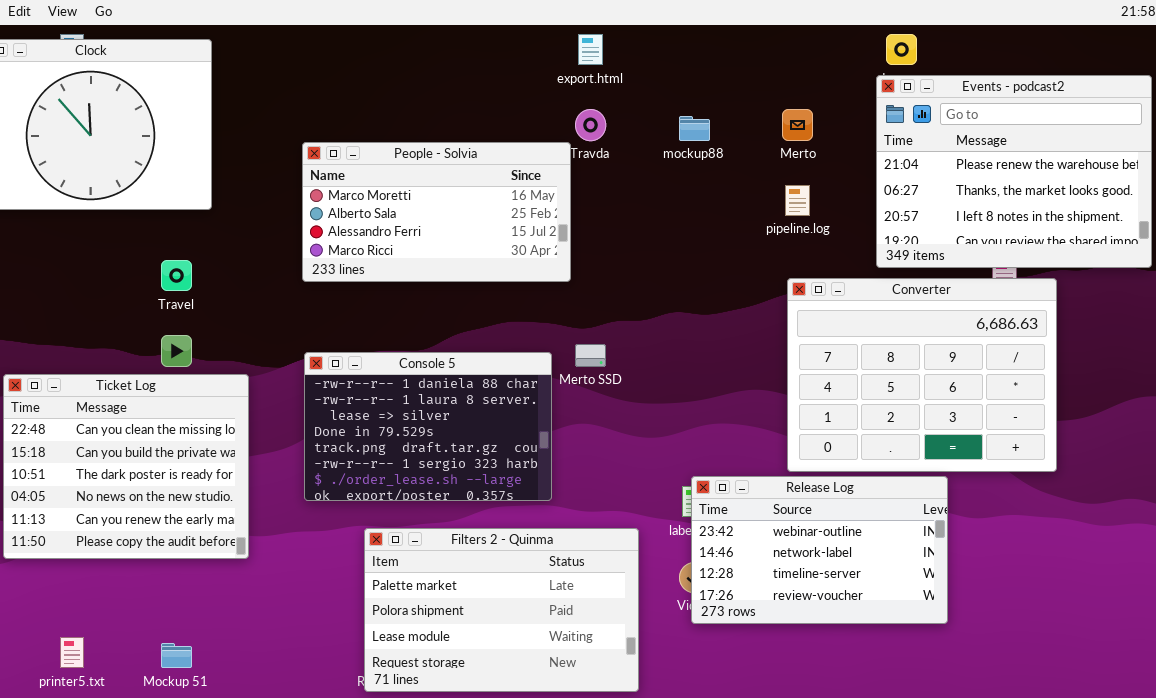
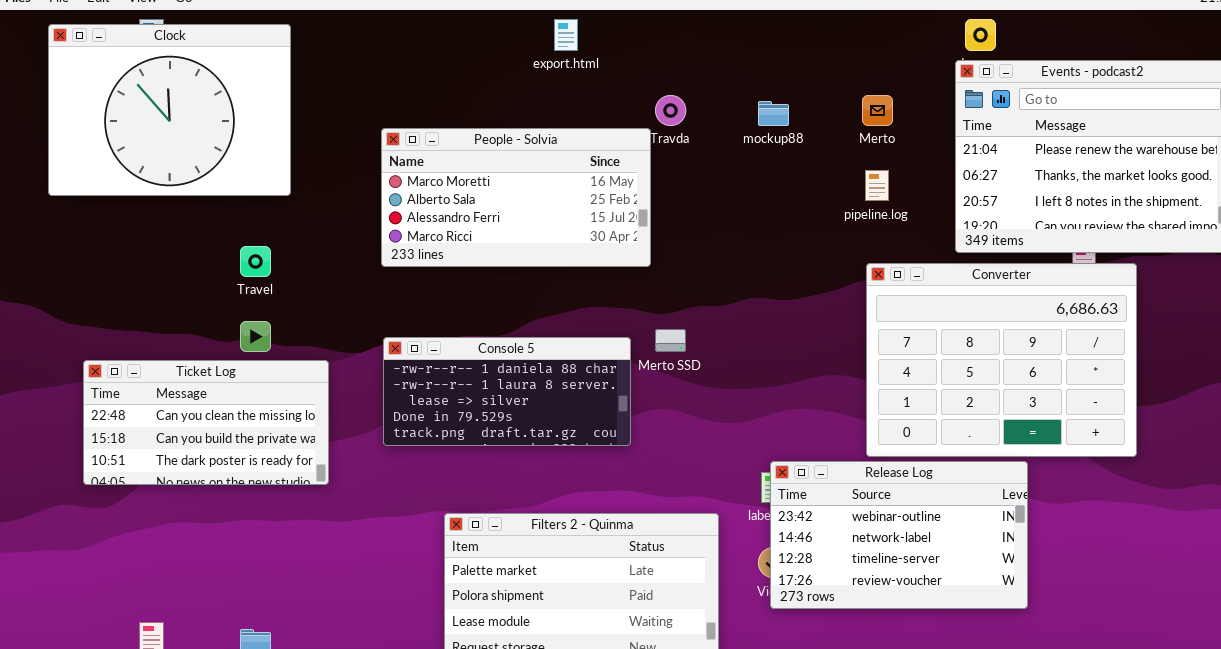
export.html: [578,34,603,65] -> [554,19,578,51], moved
Console 5: [304,352,552,501] -> [383,337,631,446], resized
Ticket Log: [3,374,249,559] -> [83,360,329,485], resized

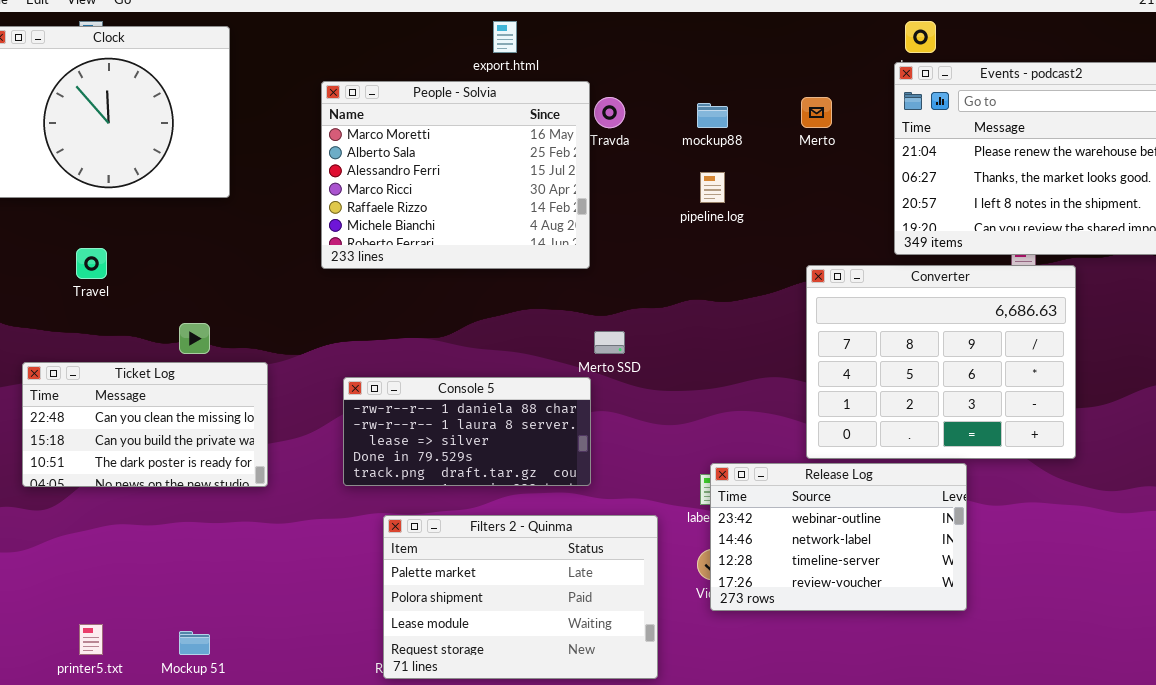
People - Solvia: [381,128,651,267] -> [321,81,590,269], resized
pipeline.log: [865,170,889,201] -> [700,172,725,203], moved
Travel: [240,246,271,277] -> [76,248,107,279], moved
Console 5: [383,337,631,446] -> [343,377,591,486], moved

